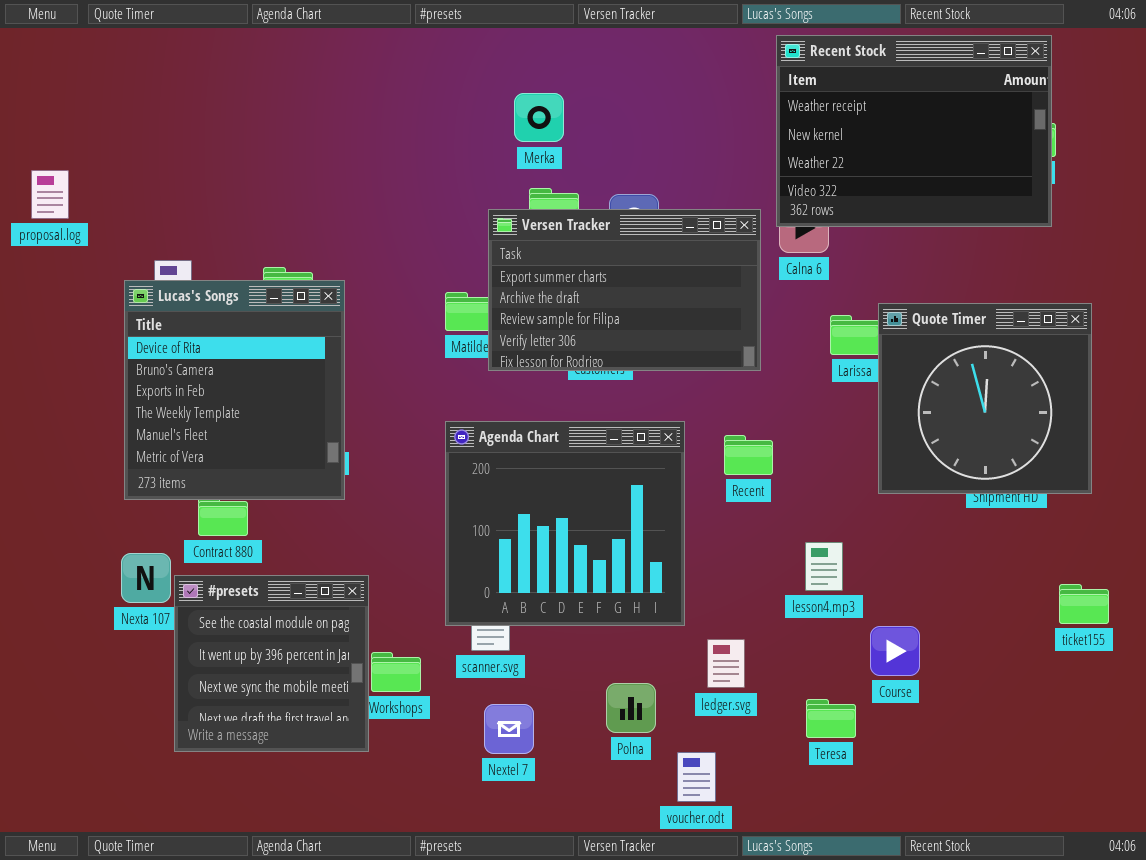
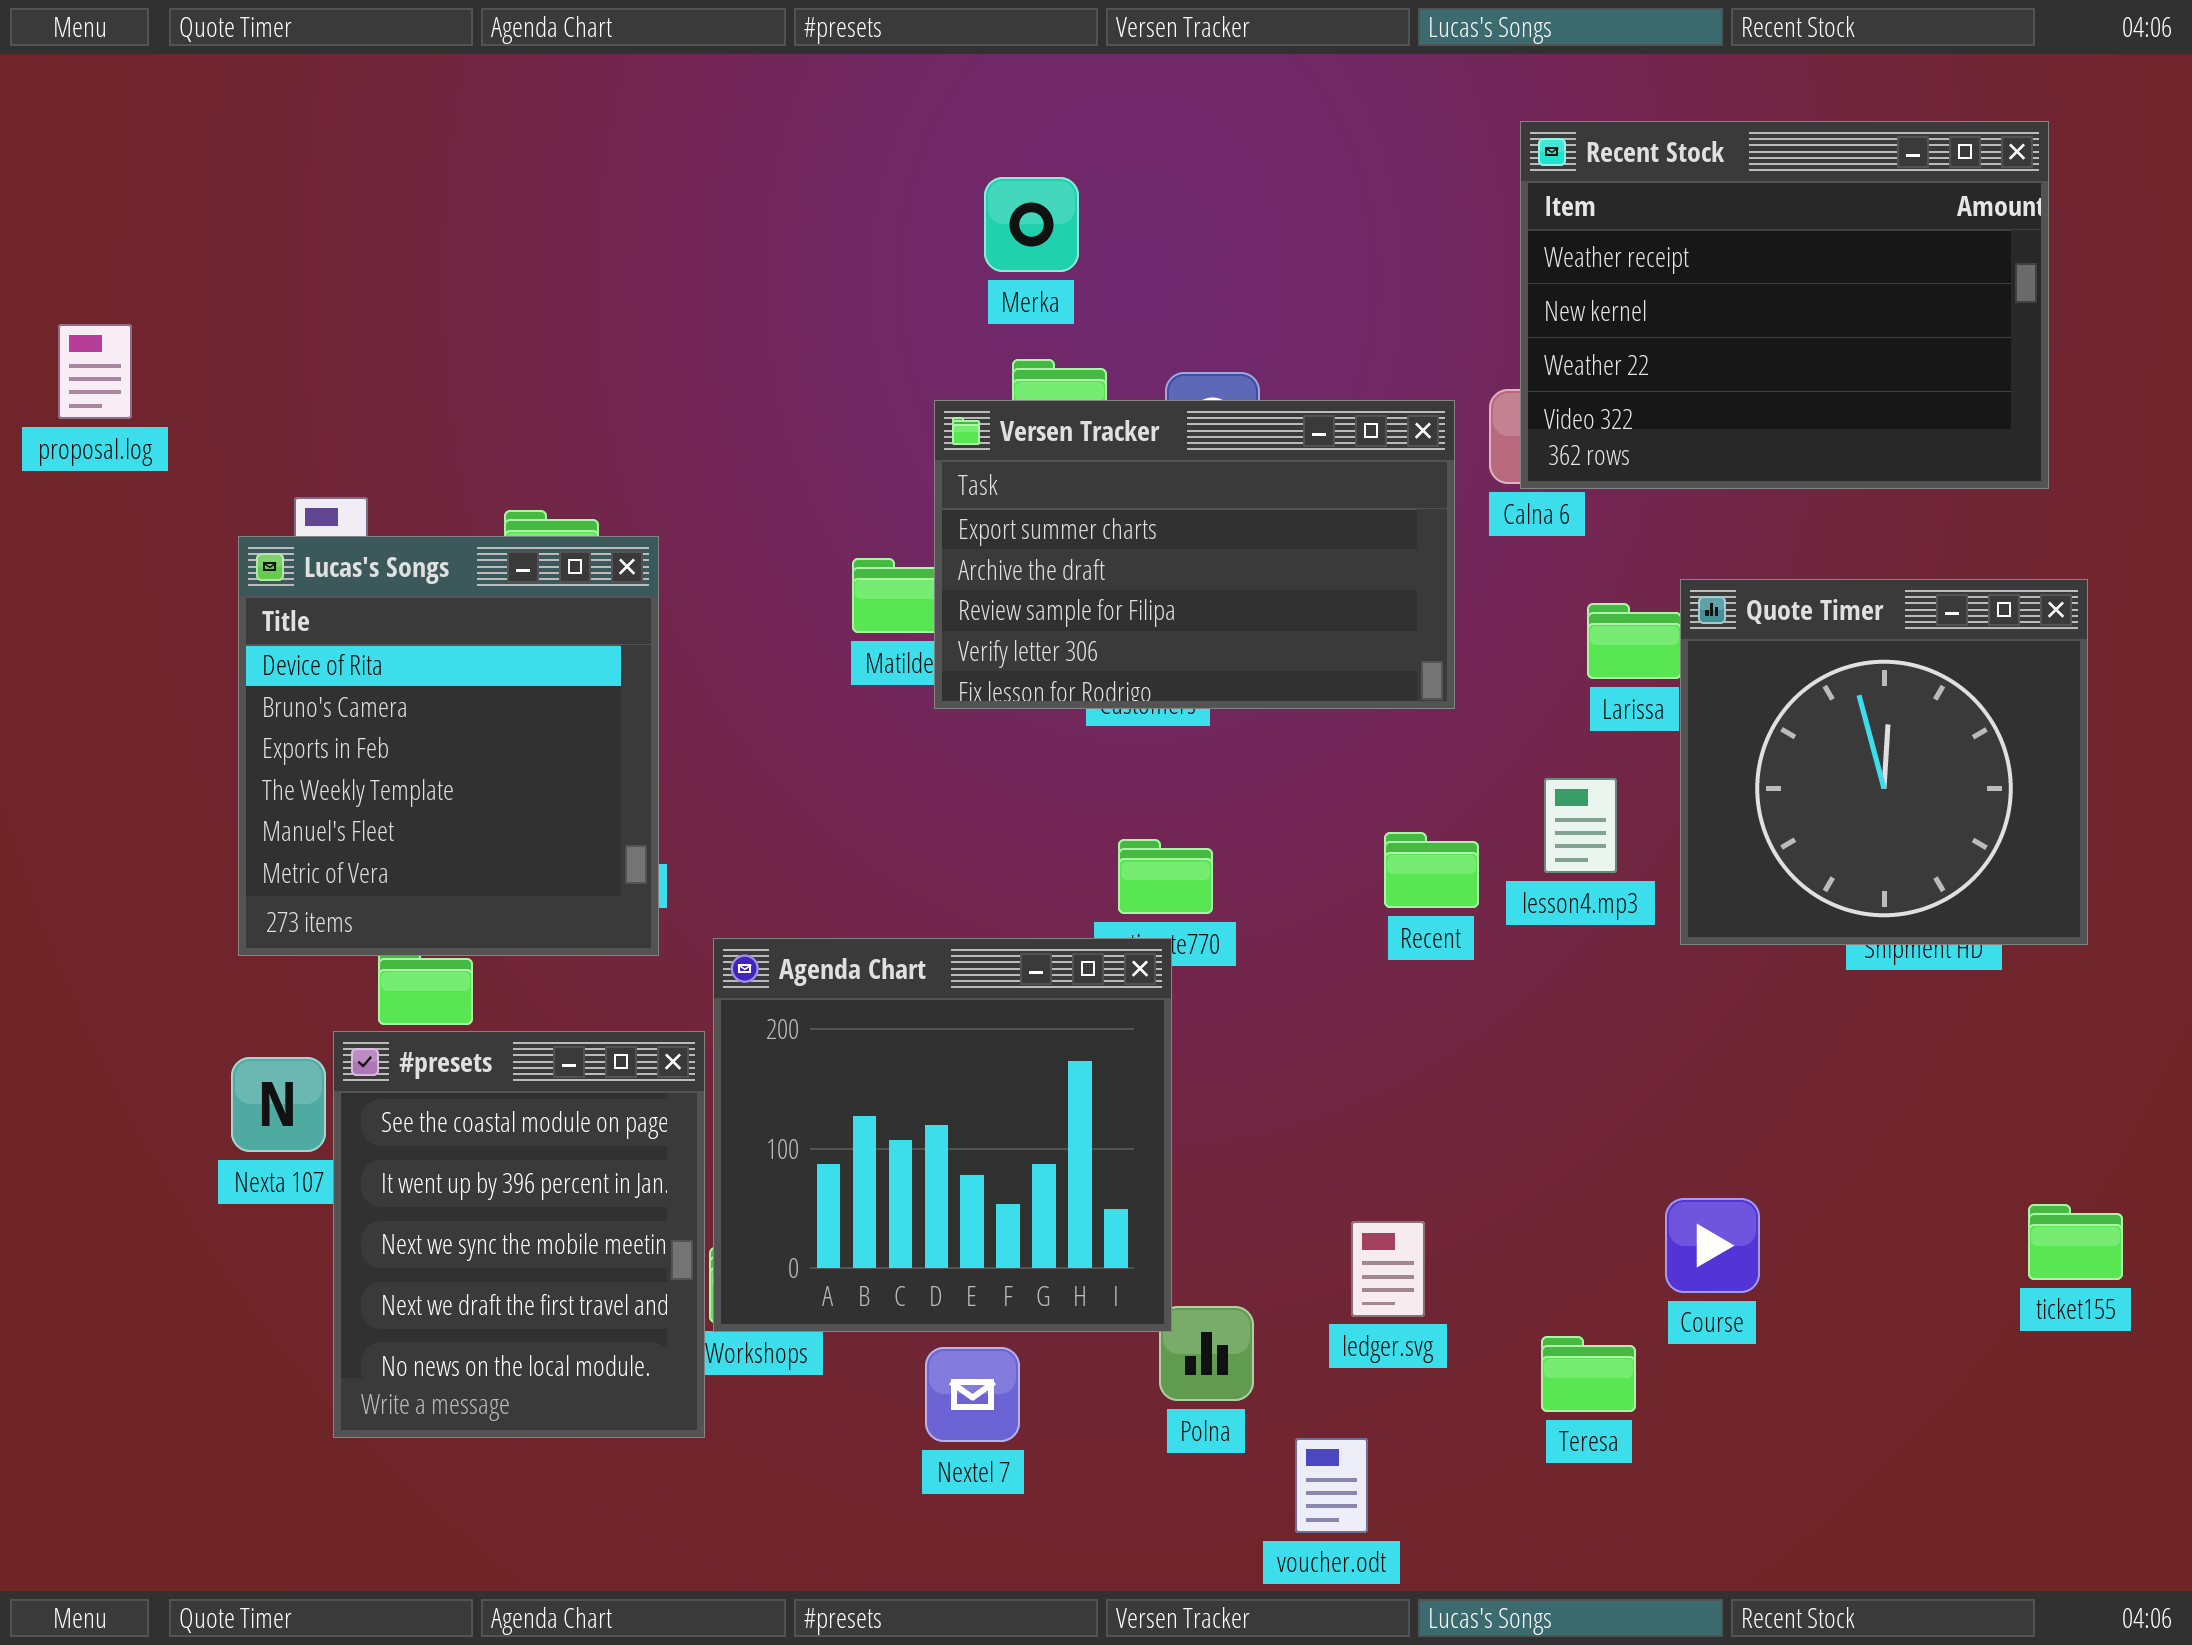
Recent Stock: [776,35,1052,227] -> [1520,121,2049,489], moved
Agenda Chart: [445,421,685,626] -> [713,938,1172,1332], moved
lesson4.mp3: [805,542,843,591] -> [1544,778,1617,873], moved
#presets: [174,575,369,752] -> [333,1031,705,1438], resized
ticket155: [1059,584,1109,624] -> [2028,1204,2123,1280], moved

